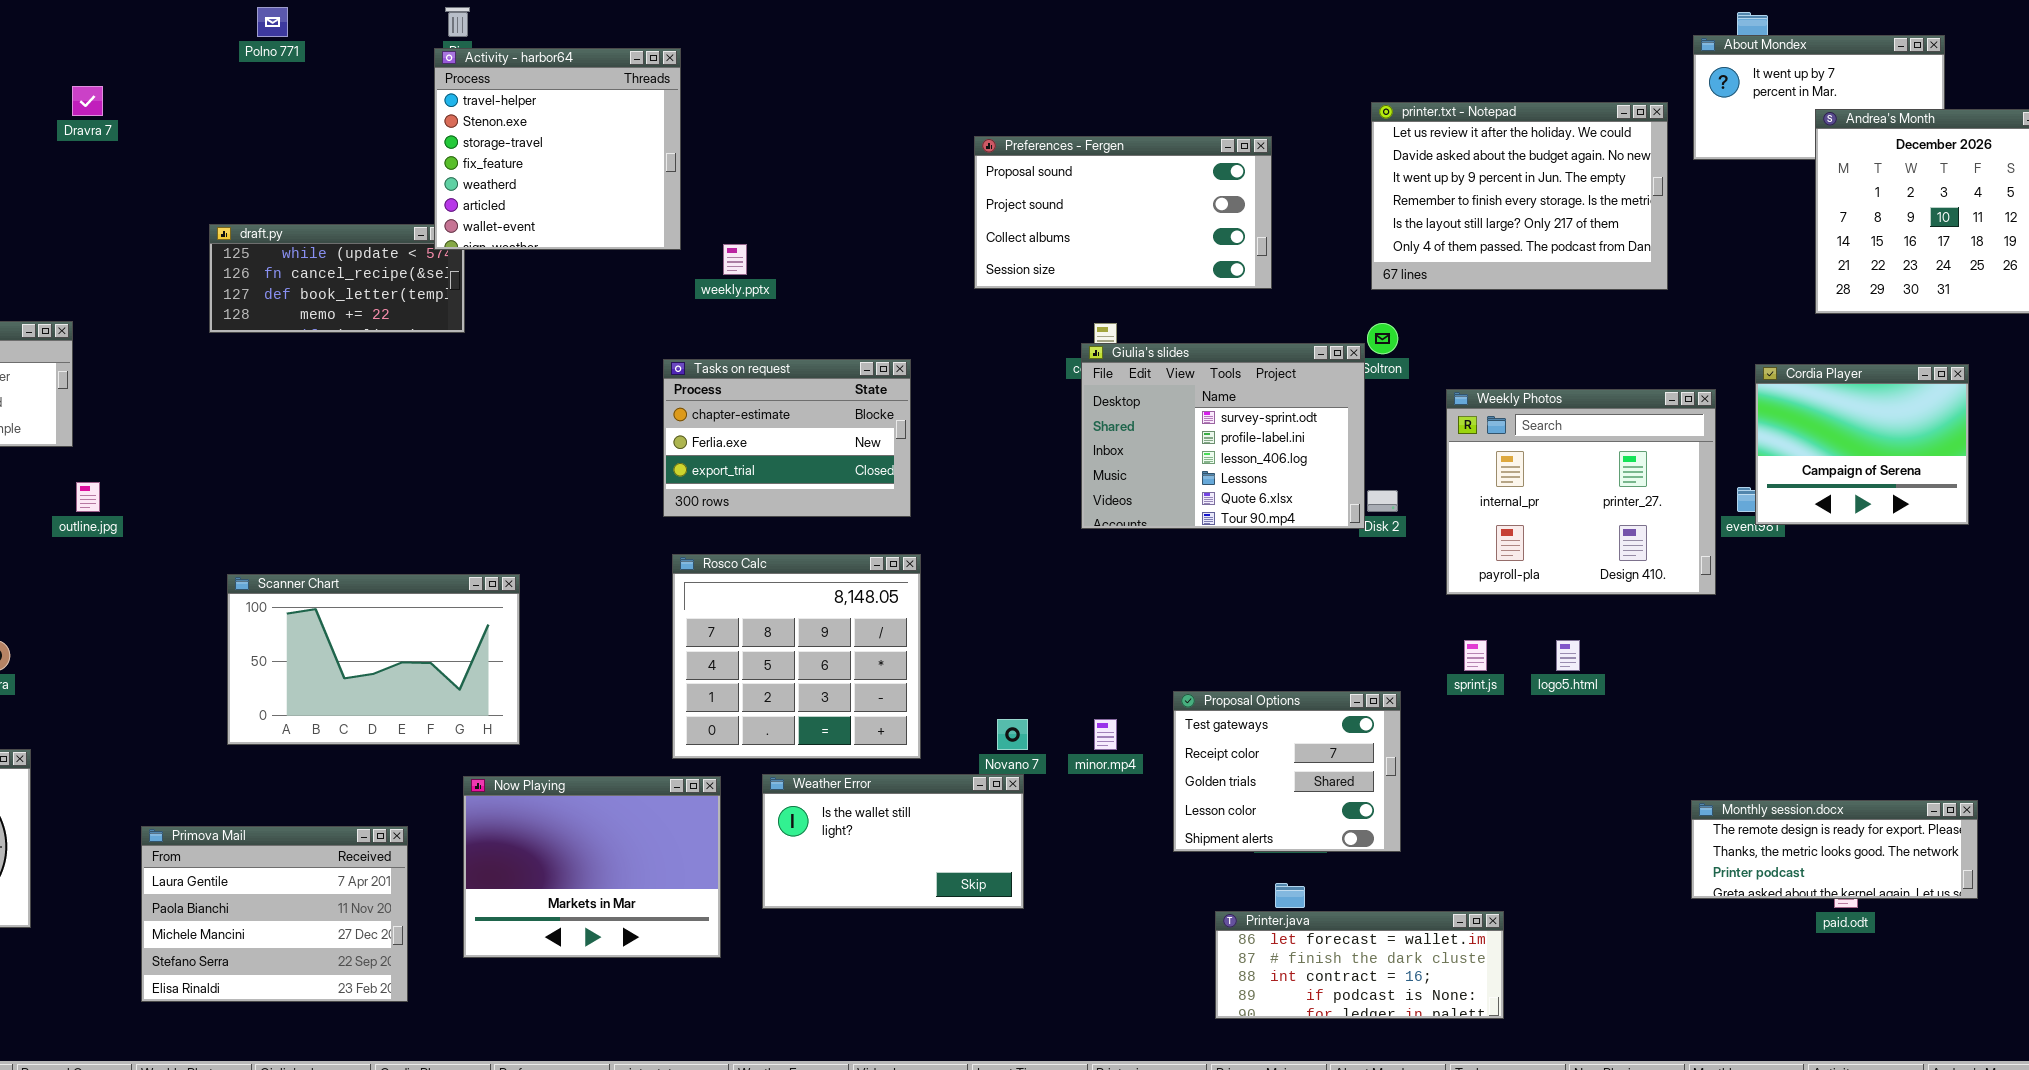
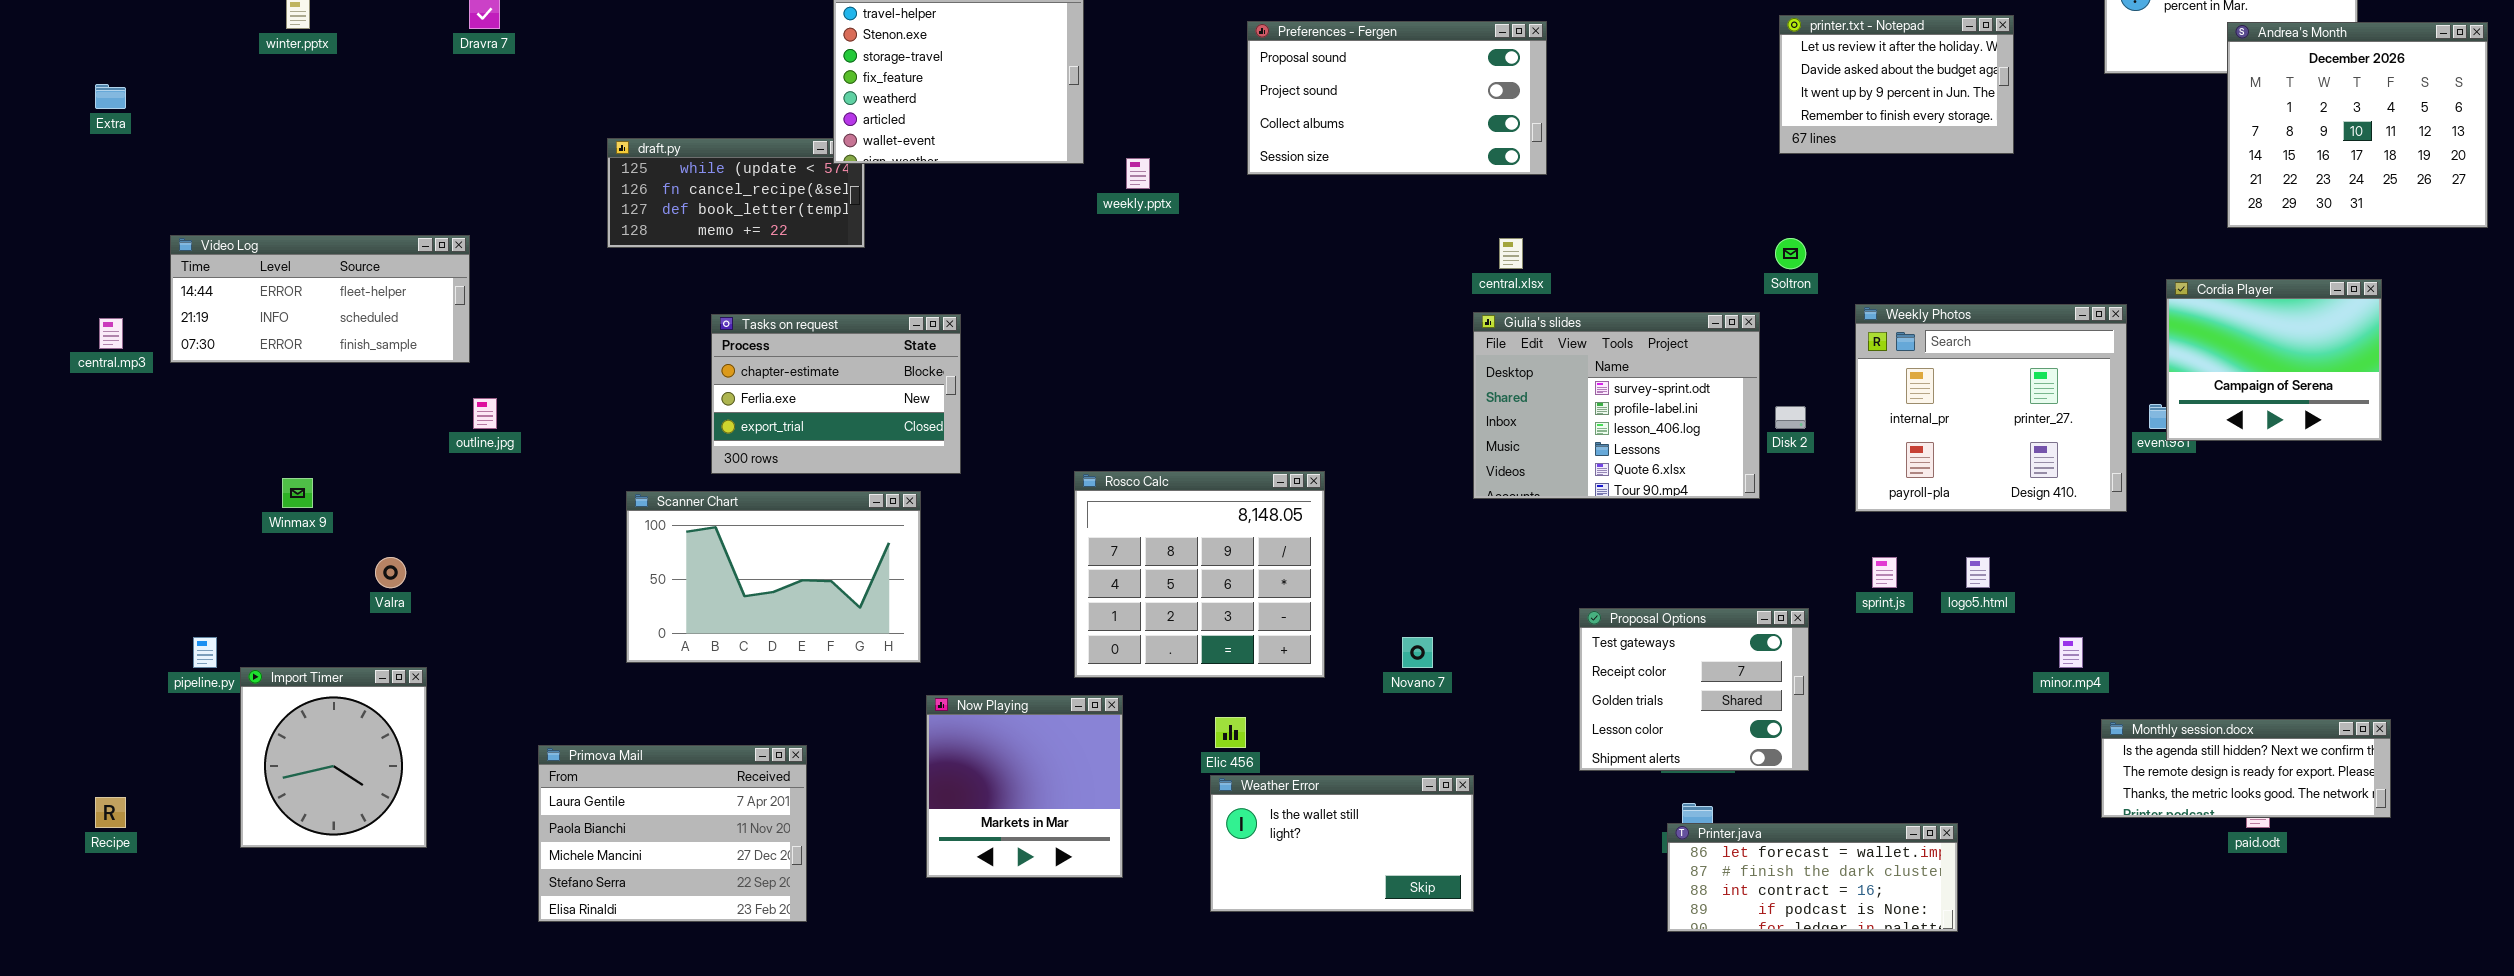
printer.txt - Notepad: [1371,102,1668,290] -> [1779,15,2014,154], resized
Preferences - Fergen: [974,136,1272,289] -> [1247,21,1547,175], moved
Giulia's slides: [1081,343,1365,529] -> [1473,312,1760,499], moved
Tasks on request: [663,359,911,517] -> [711,314,961,474], moved
minor.mp4: [1094,719,1117,750] -> [2059,637,2083,668], moved
Weather Error: [762,774,1024,909] -> [1210,775,1474,912], moved
Now Playing: [463,776,721,958] -> [926,695,1123,878], resized
Monthly session.docx: [1691,800,1978,899] -> [2101,719,2391,818], scrolled up 1 row
Printer.java: [1215,911,1504,1019] -> [1667,823,1958,932], moved

